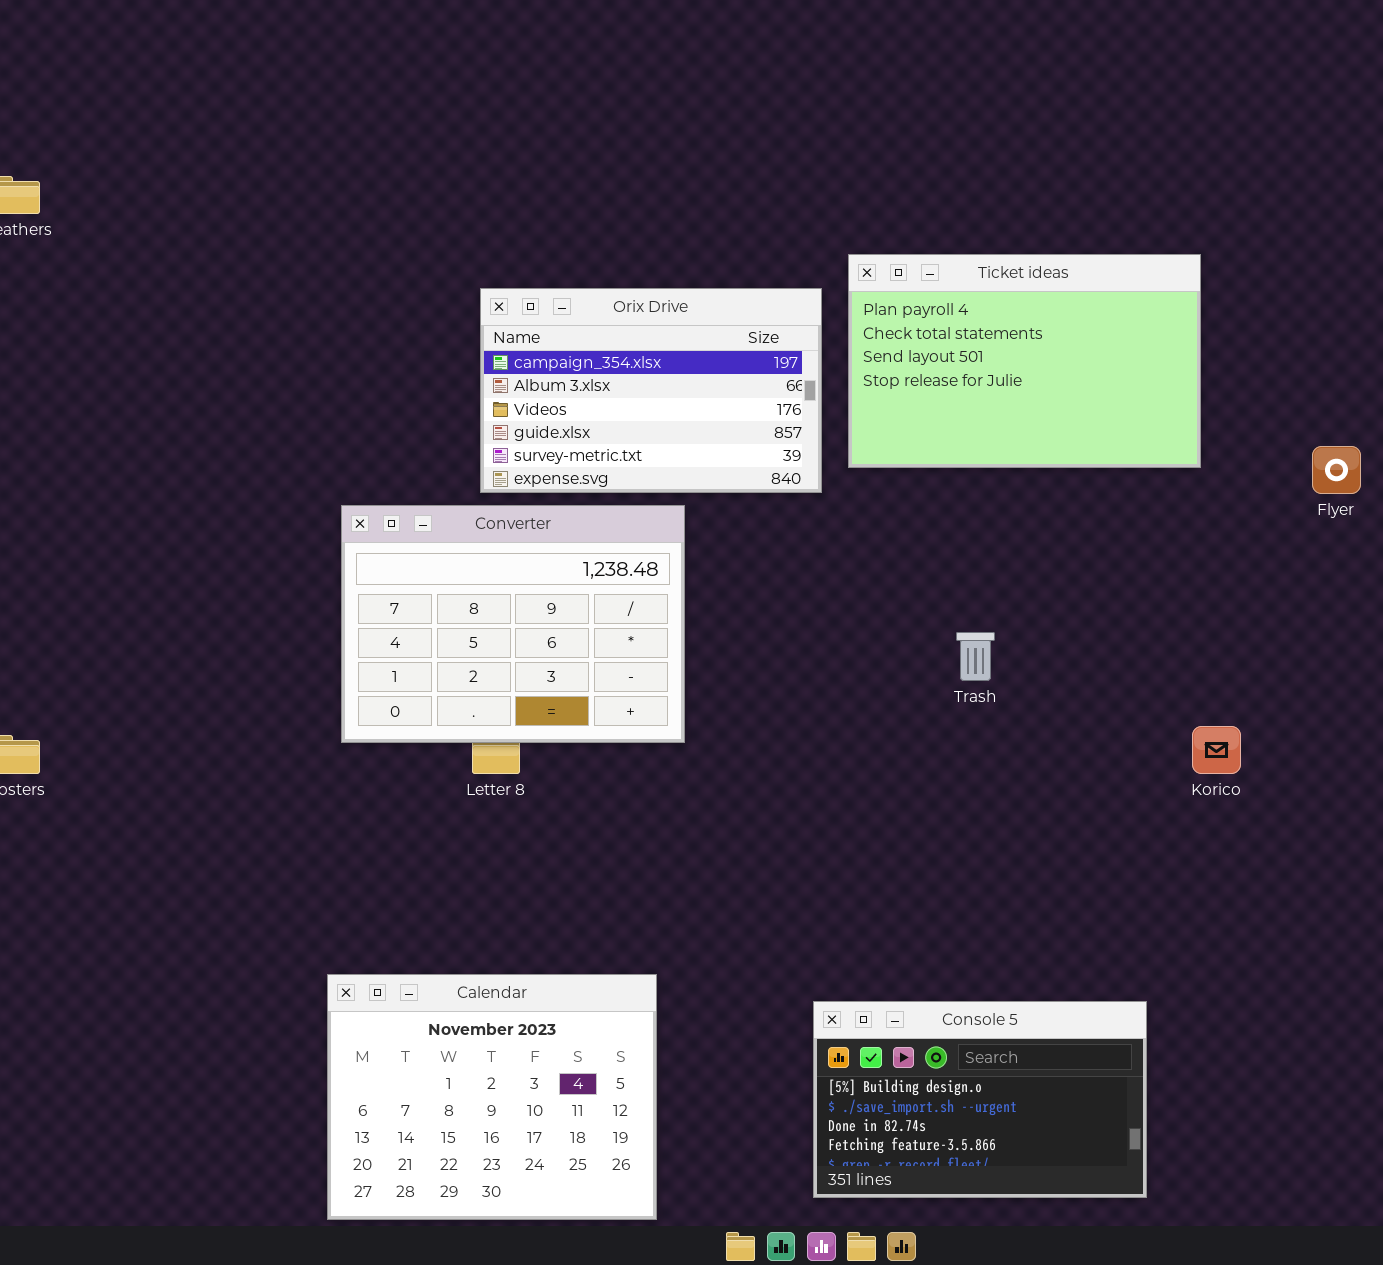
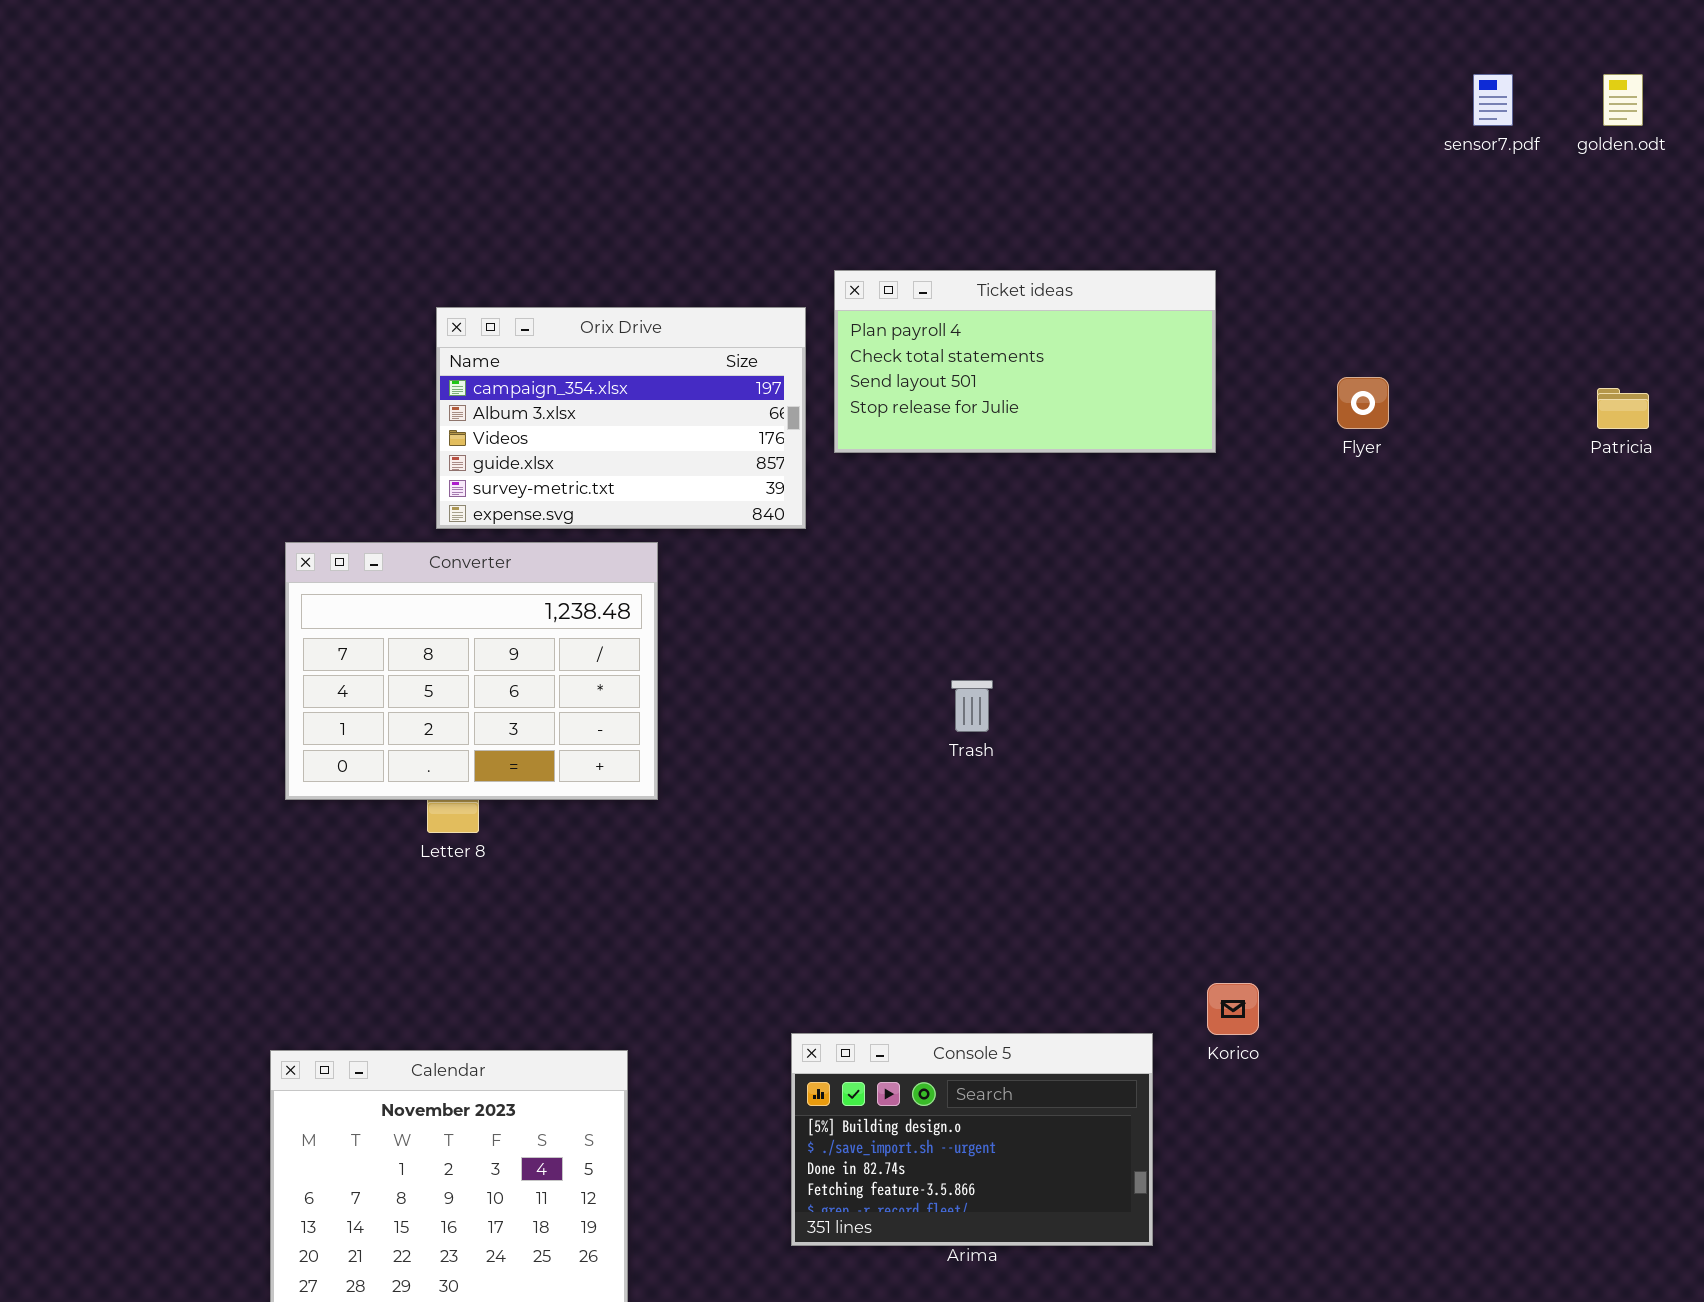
Ticket ideas: [848,254,1201,468] -> [834,270,1216,453], resized
Flyer: [1312,446,1361,494] -> [1337,377,1389,429], moved
Korico: [1192,726,1241,774] -> [1207,983,1259,1035], moved
Console 5: [813,1001,1147,1198] -> [791,1033,1153,1246], moved

